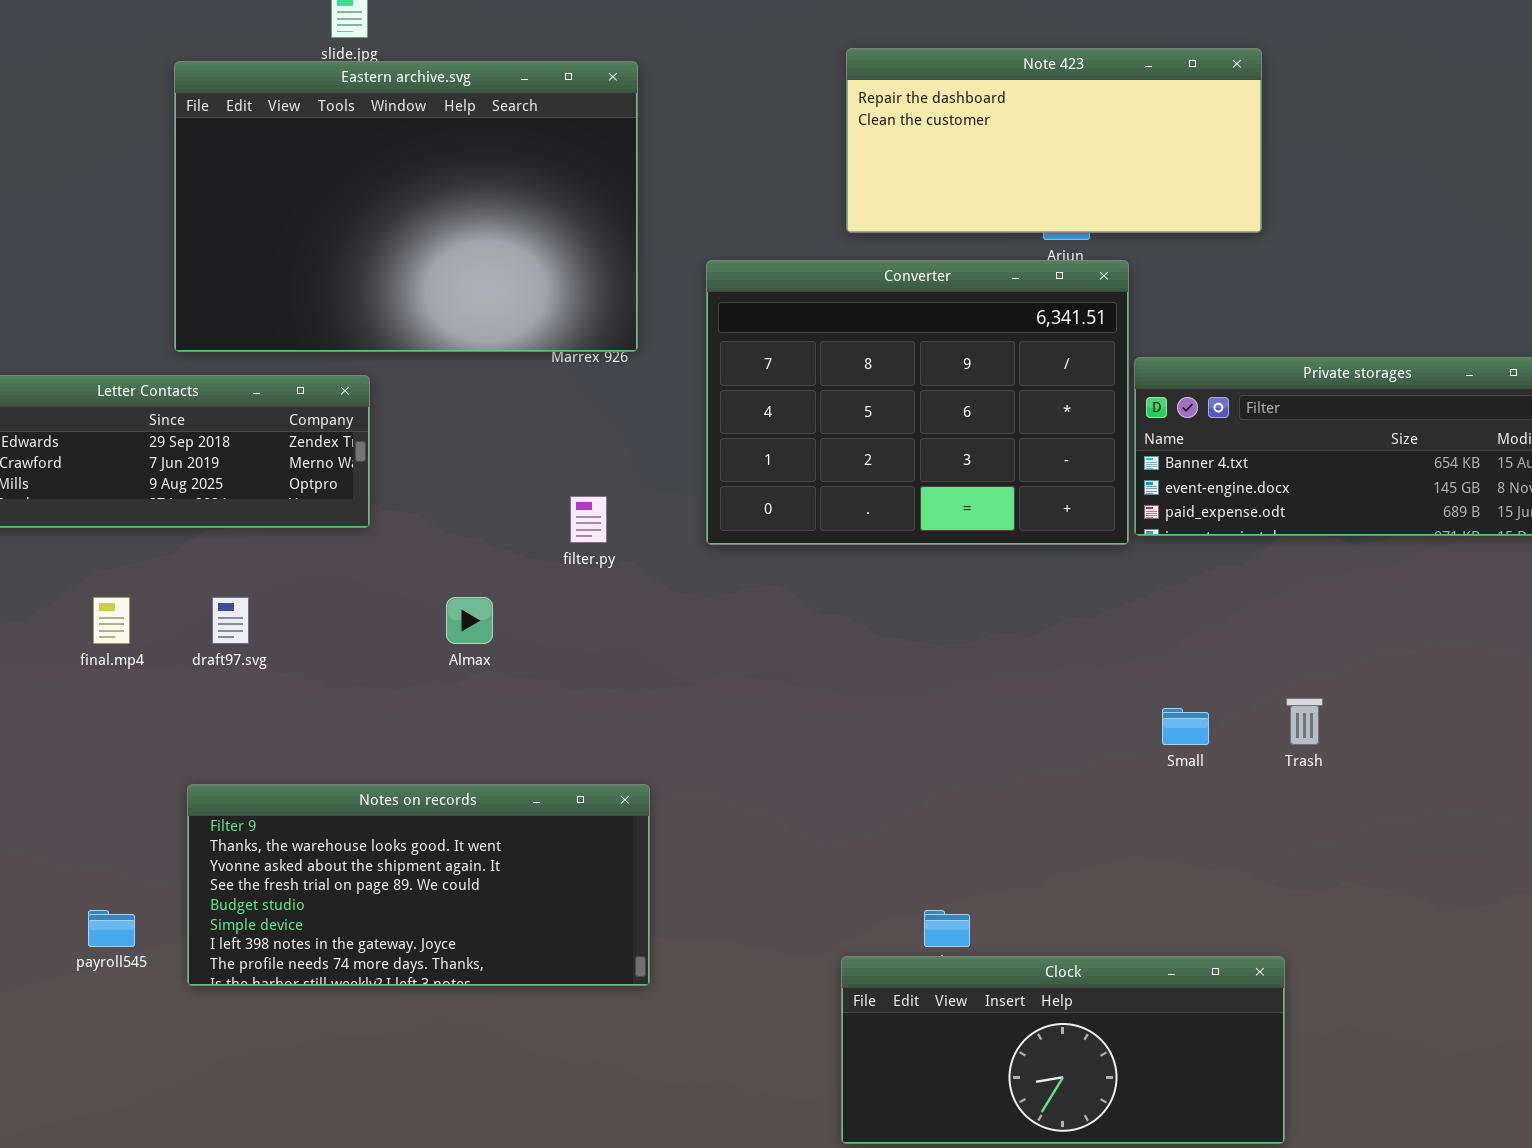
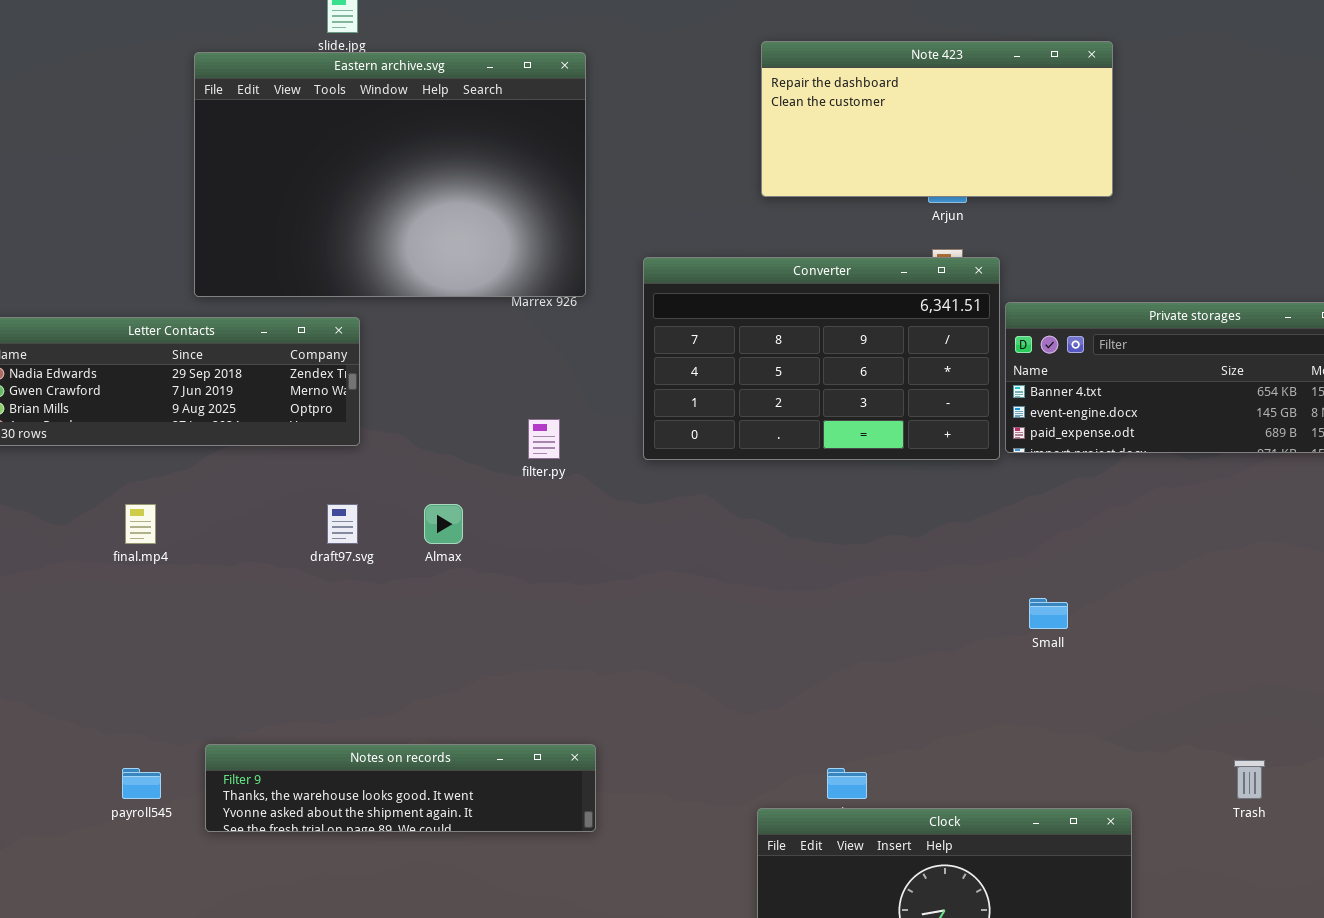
Converter: [706,260,1129,545] -> [643,257,1000,460], resized
draft97.svg: [212,597,249,644] -> [327,504,358,544], moved
Trash: [1286,698,1323,745] -> [1234,760,1265,799], moved
Notes on records: [187,784,650,986] -> [205,744,596,832], resized

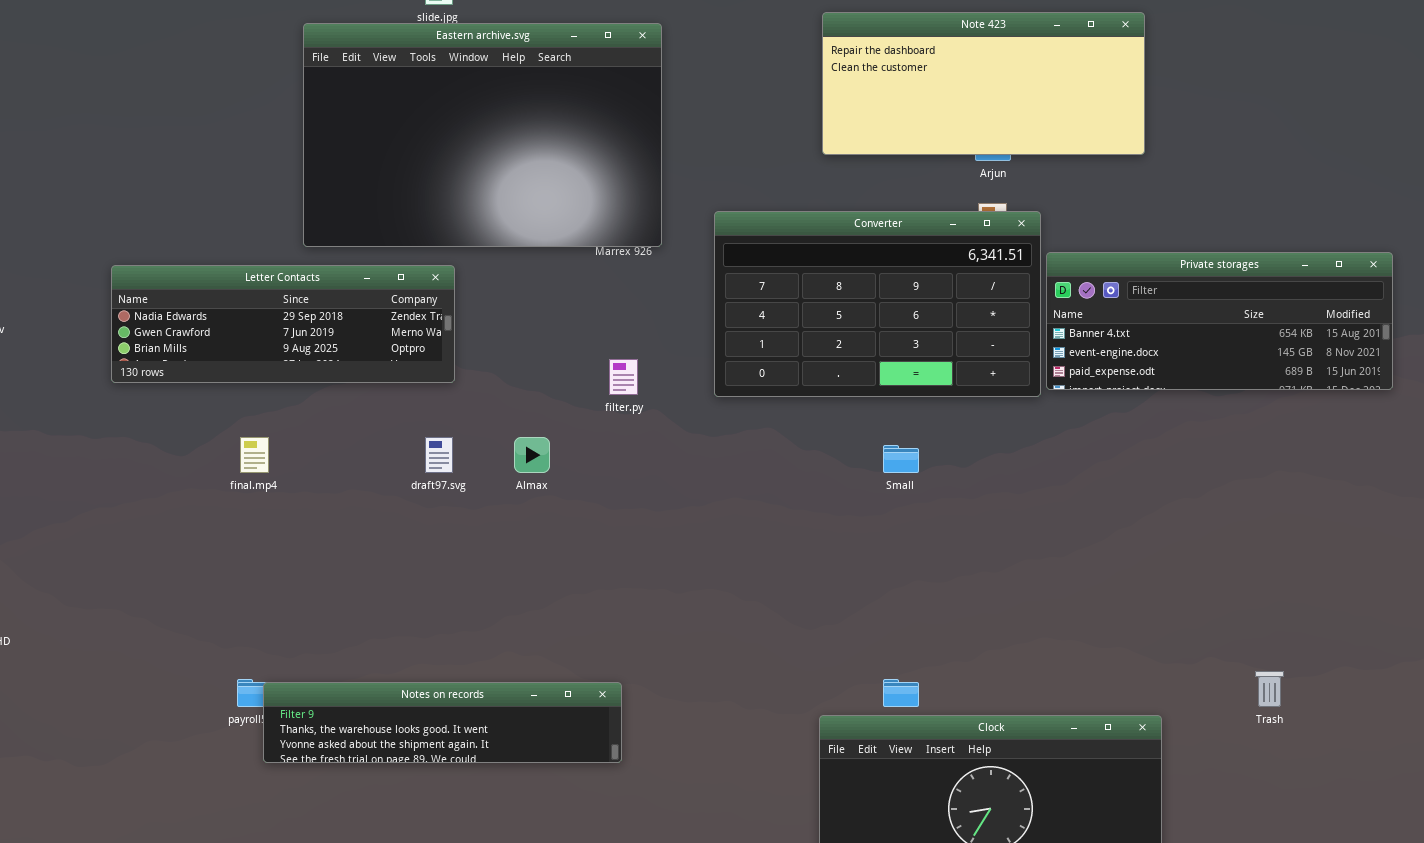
Small: [1029,598,1068,629] -> [883,445,919,473], moved
Notes on records: [205,744,596,832] -> [263,682,622,763], moved

